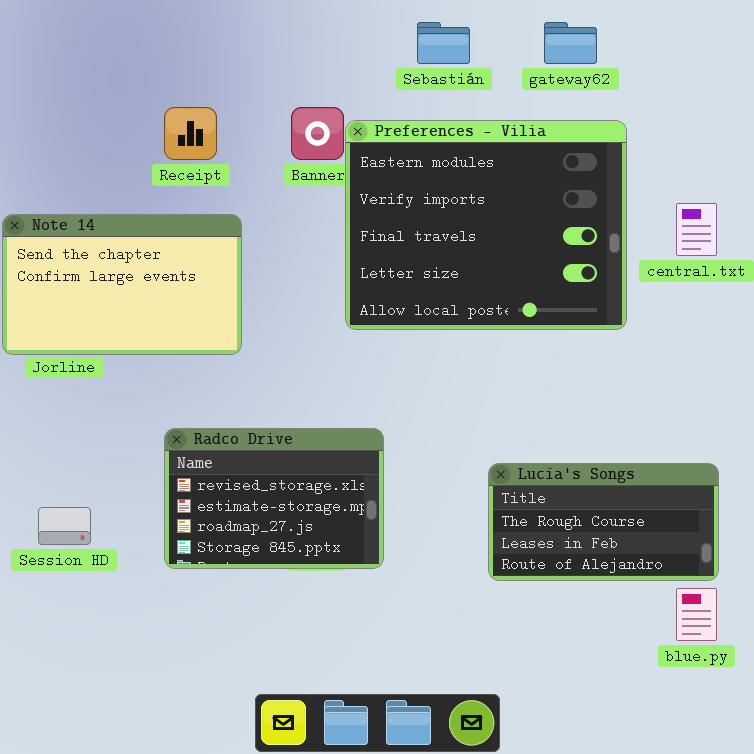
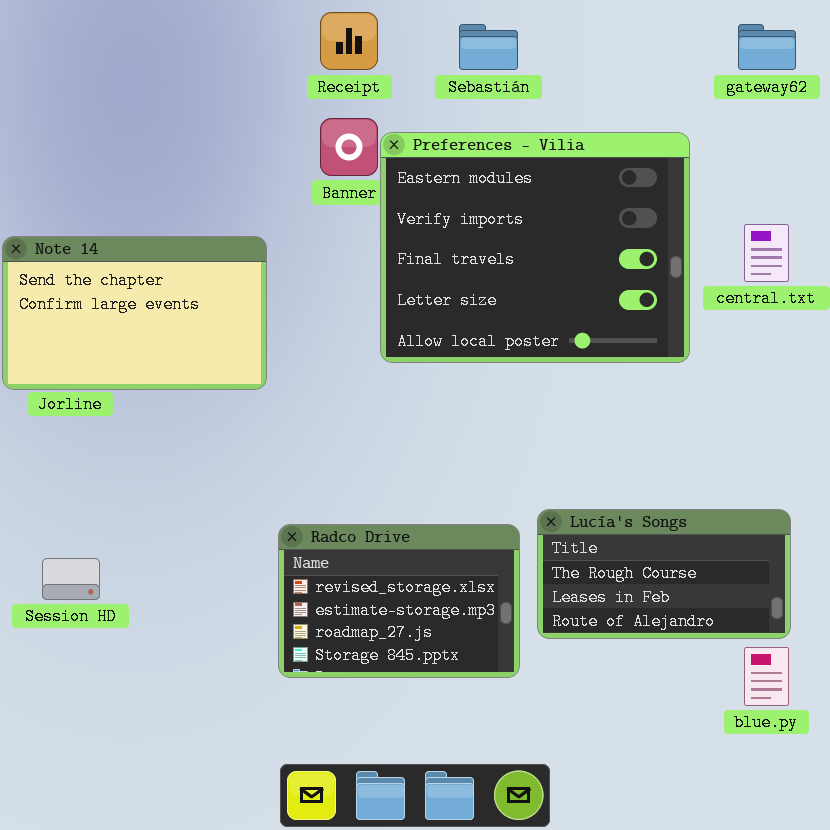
gateway62: [544,22,597,64] -> [738,24,796,70], moved
Receipt: [164,107,217,160] -> [320,12,378,70], moved
Radco Drive: [164,428,384,569] -> [278,524,520,678], moved

